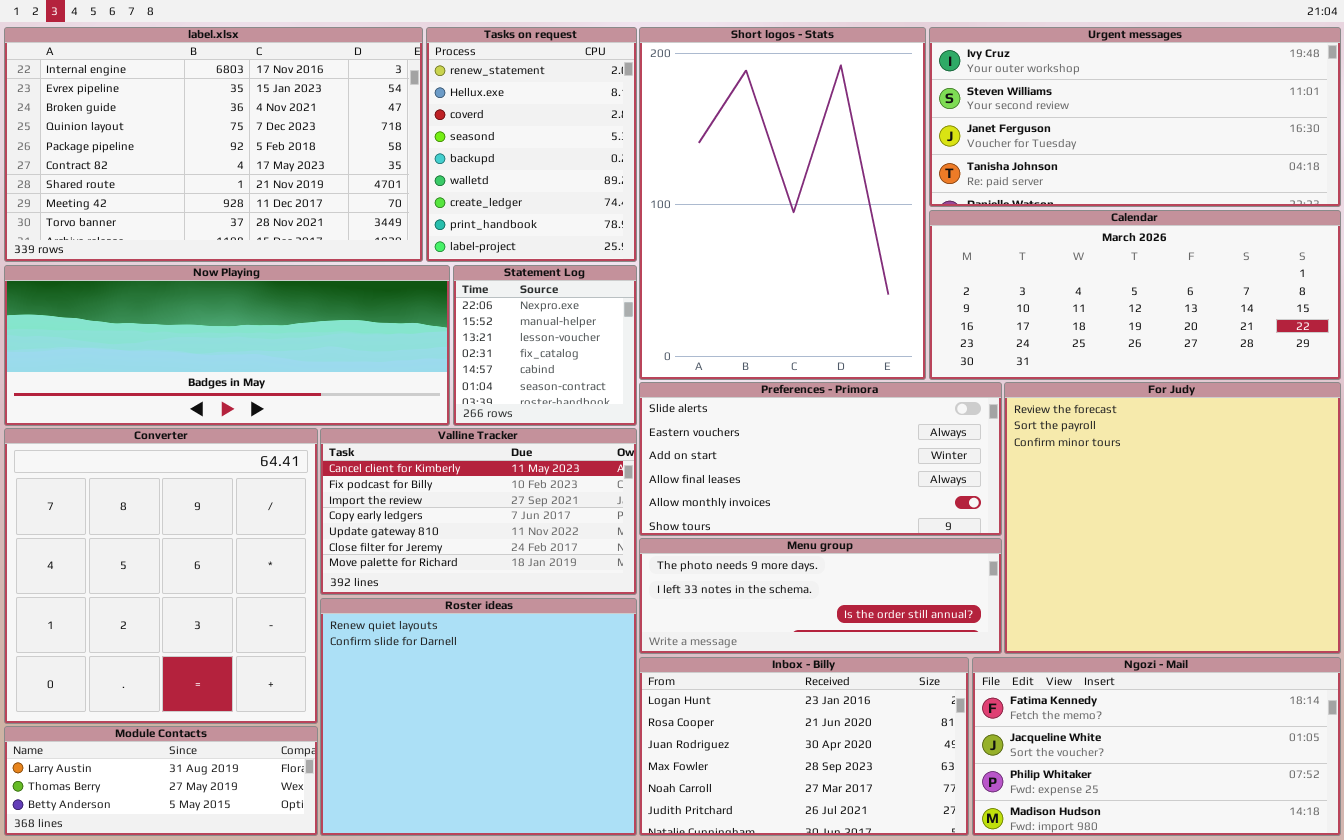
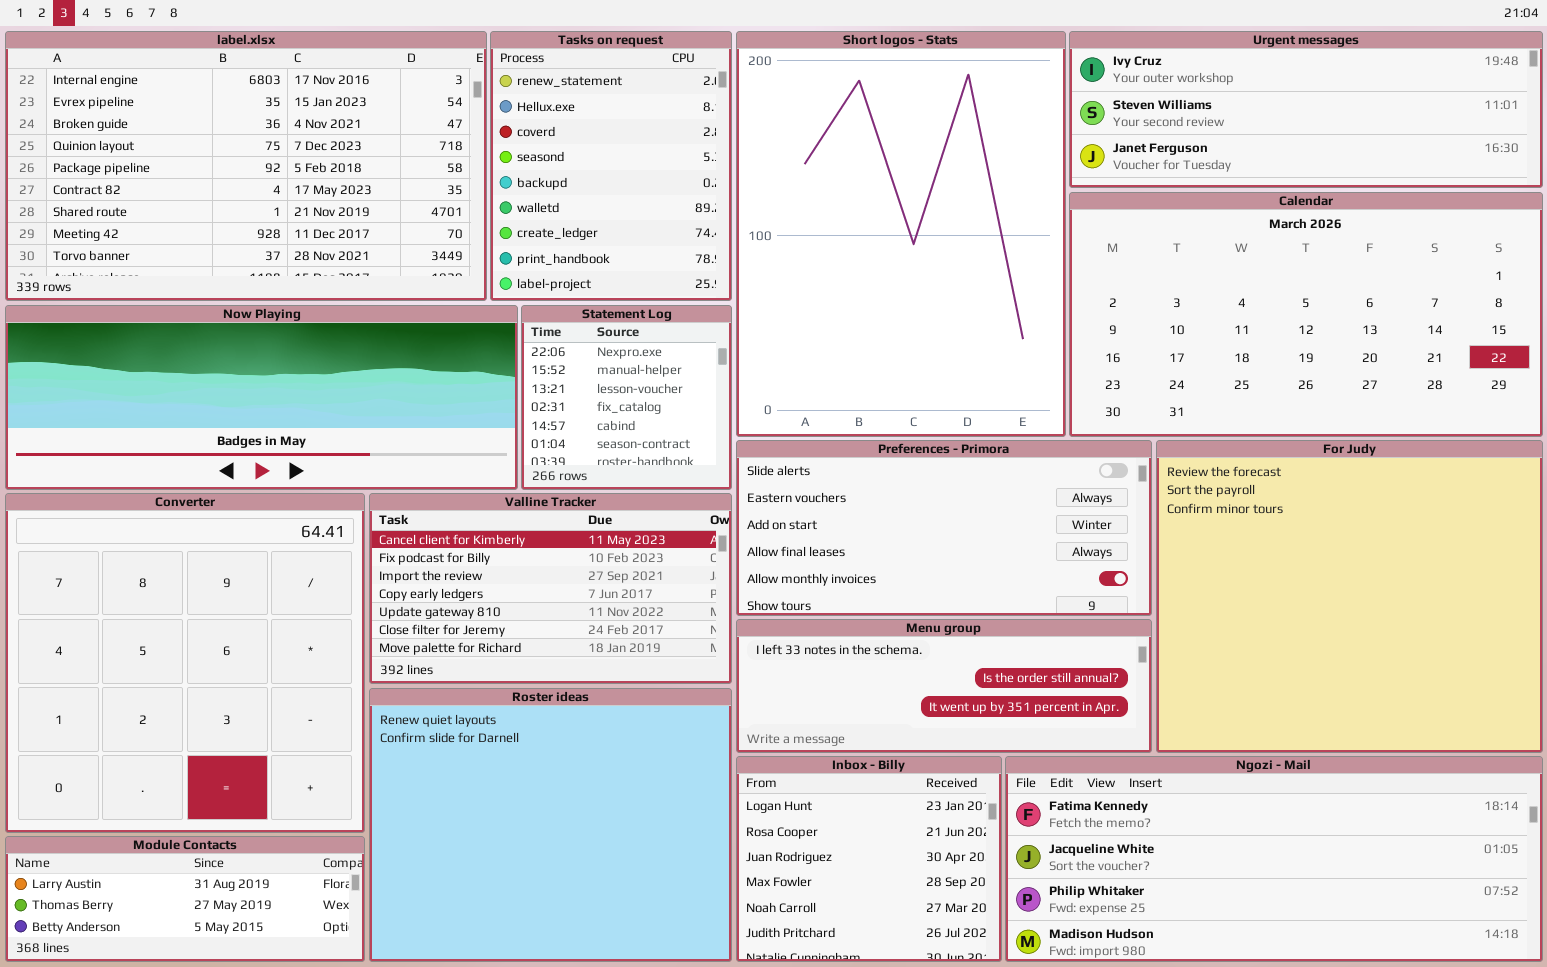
Urgent messages: [929,27,1341,207] -> [1069,31,1543,188], resized
Calendar: [929,210,1341,380] -> [1069,192,1543,437], resized
Menu group: [639,538,1002,654] -> [736,619,1152,753], scrolled down 1 row
Inbox - Billy: [639,657,969,836] -> [736,756,1002,962], resized
Ngozi - Mail: [972,657,1341,836] -> [1005,756,1543,962], resized

